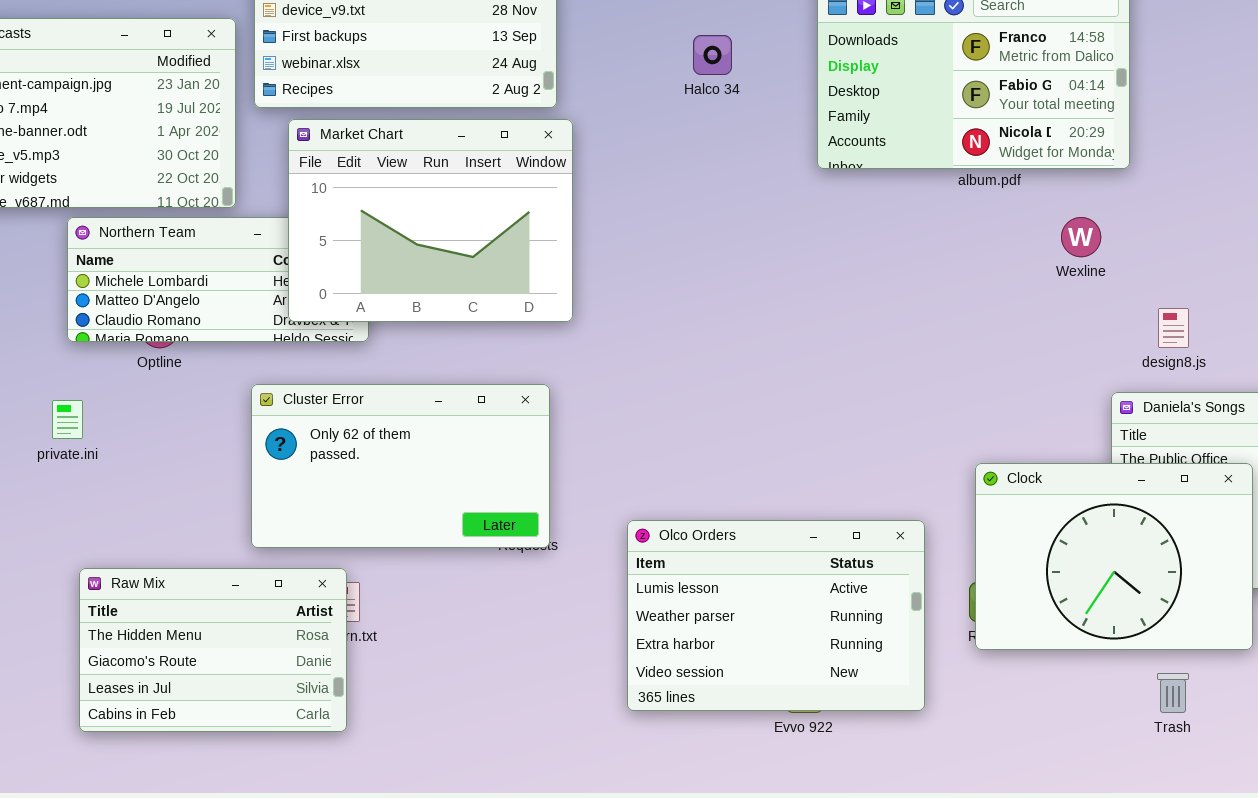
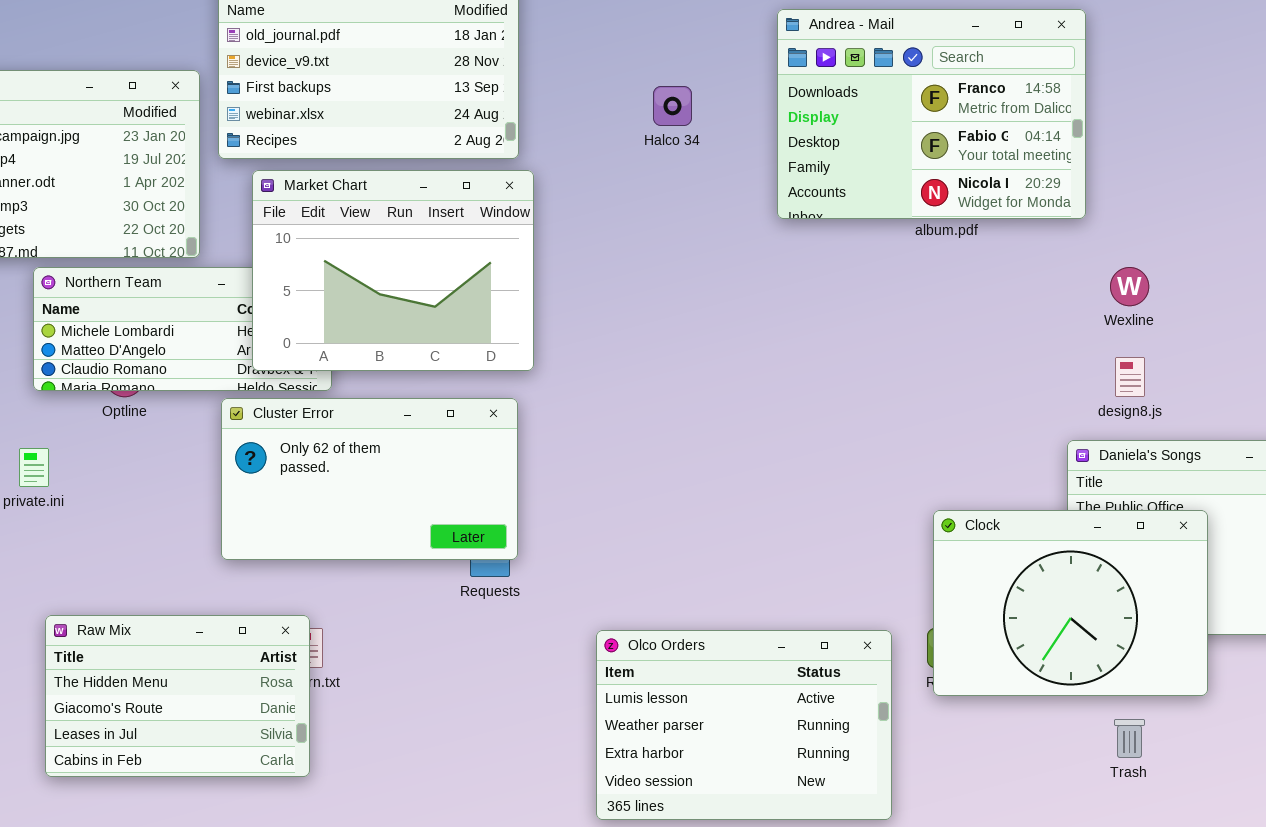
Wexline: [1061,217,1101,257] -> [1110,267,1149,306], moved
Cluster Error: [251,384,550,548] -> [221,398,518,560], moved
Olco Orders: [627,520,925,711] -> [596,630,892,820], moved

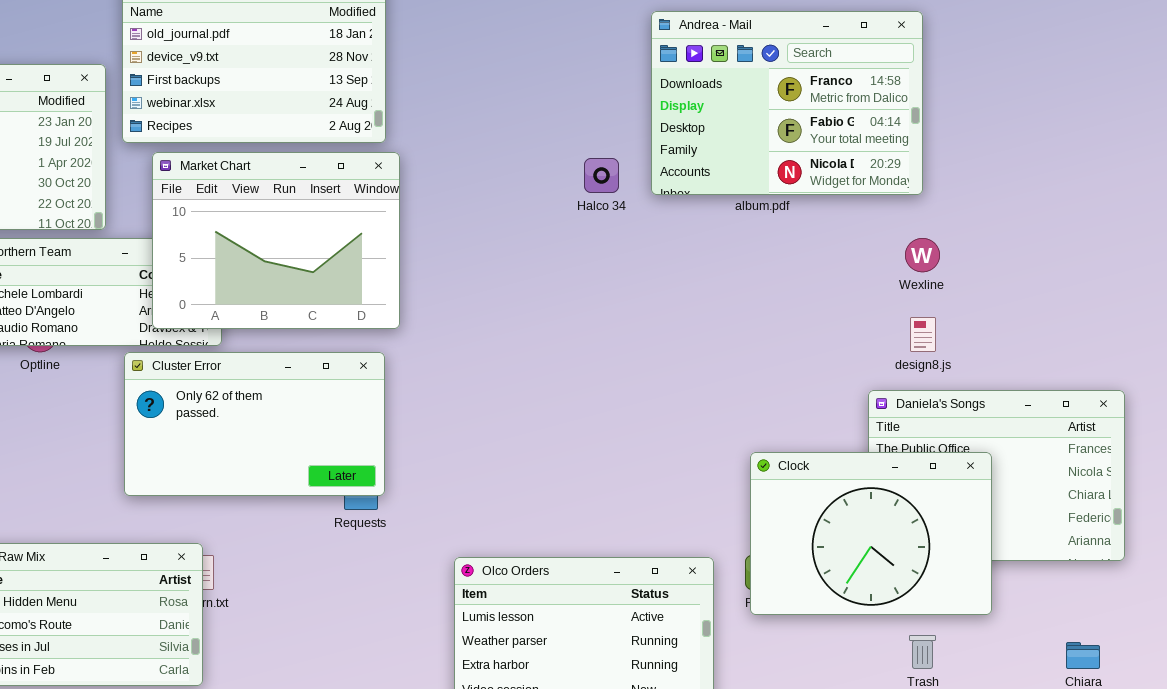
Andrea - Mail: [777,9,1086,219] -> [651,11,923,195], moved
Halco 34: [653,86,692,126] -> [584,158,619,193], moved

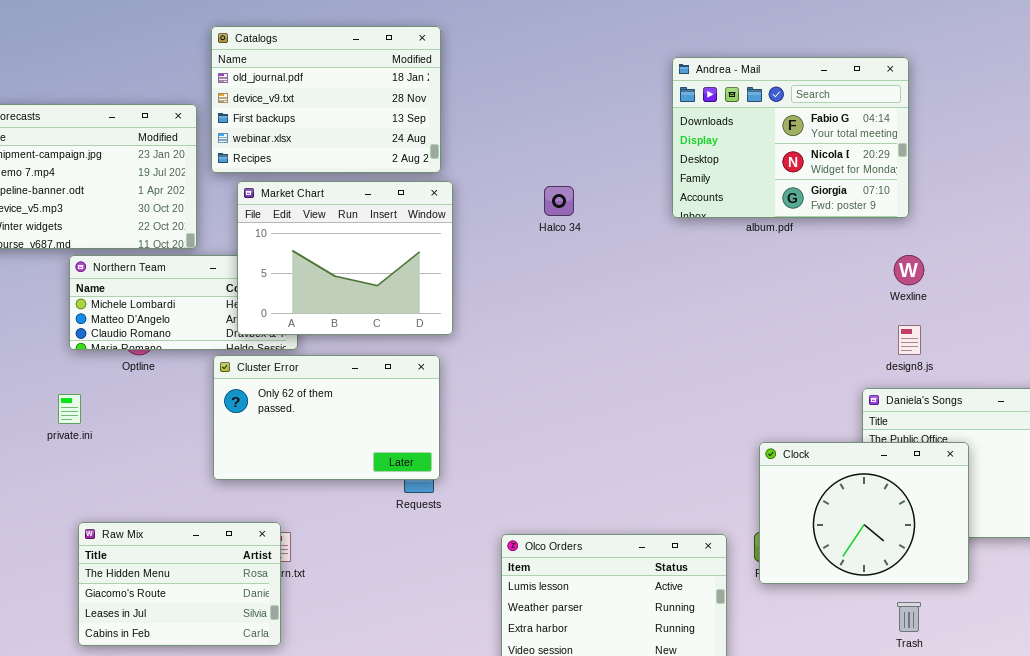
Andrea - Mail: [651,11,923,195] -> [672,57,909,218], scrolled down 1 row
Halco 34: [584,158,619,193] -> [544,186,574,216], moved

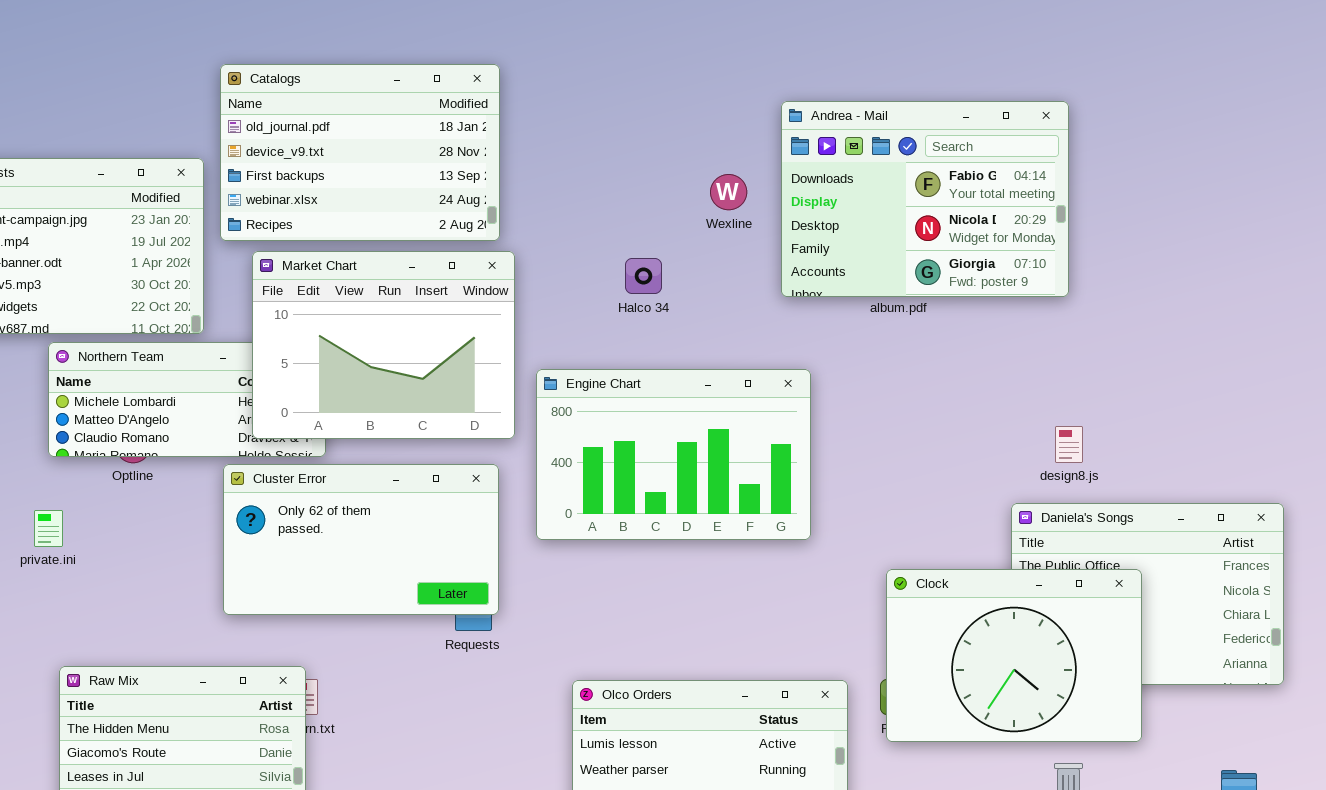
Wexline: [894,255,924,285] -> [710,174,747,210], moved
Engine Chart: none -> [536,369,811,540], opened

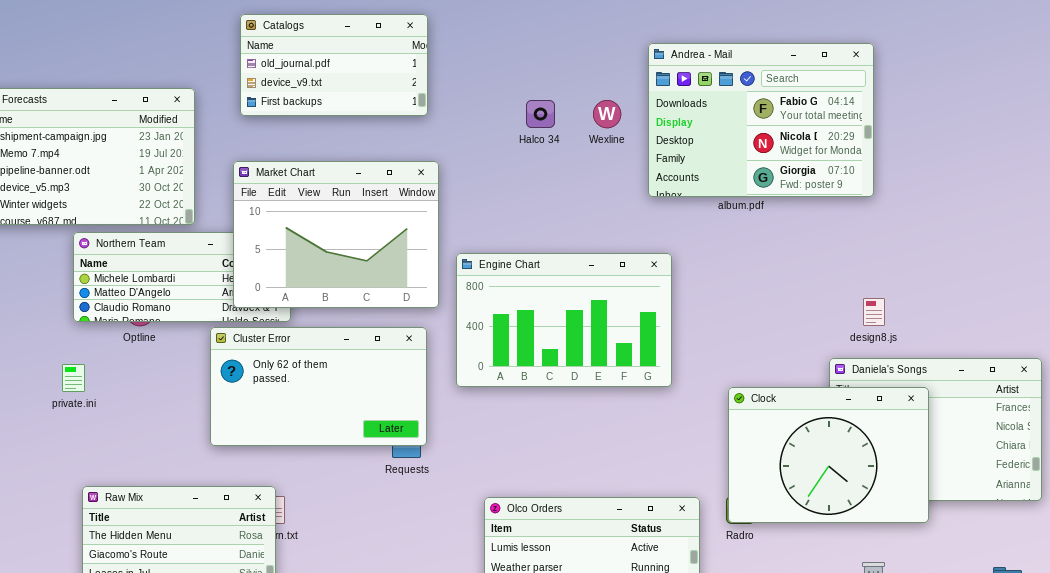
Catalogs: [220,64,500,241] -> [240,14,428,116], resized
Halco 34: [625,258,662,294] -> [526,100,555,128], moved
Clock: [886,569,1142,742] -> [728,387,929,523], moved

